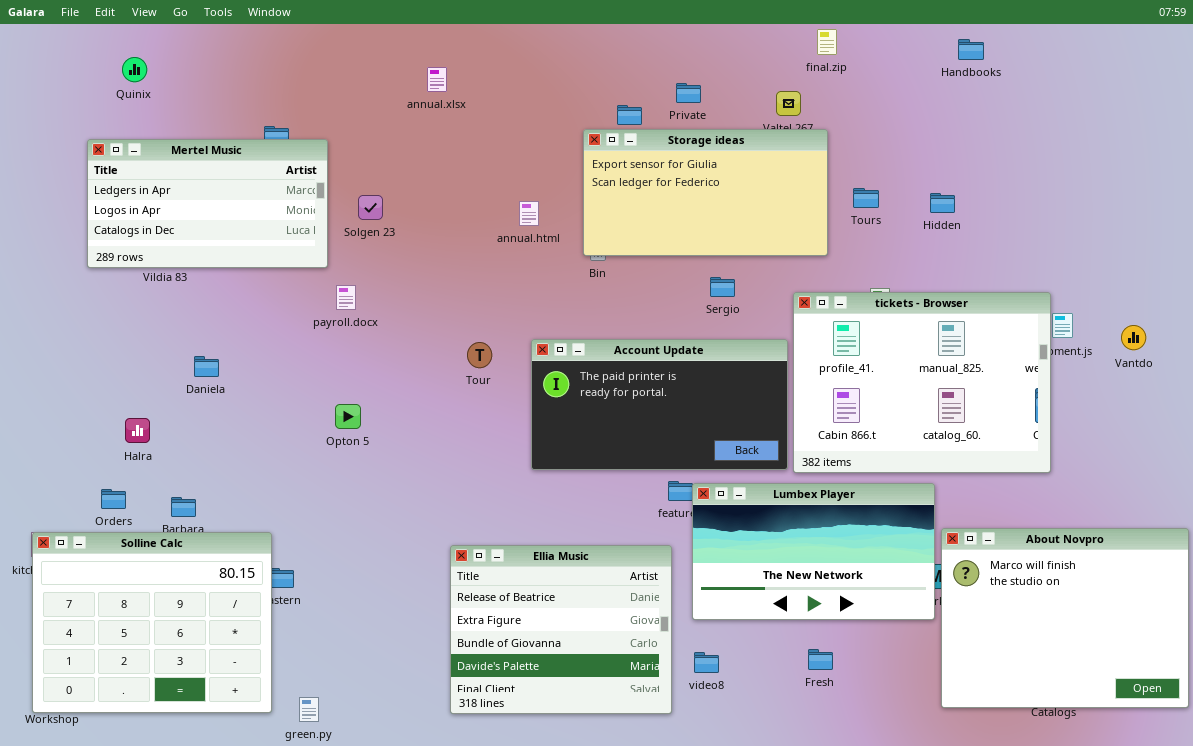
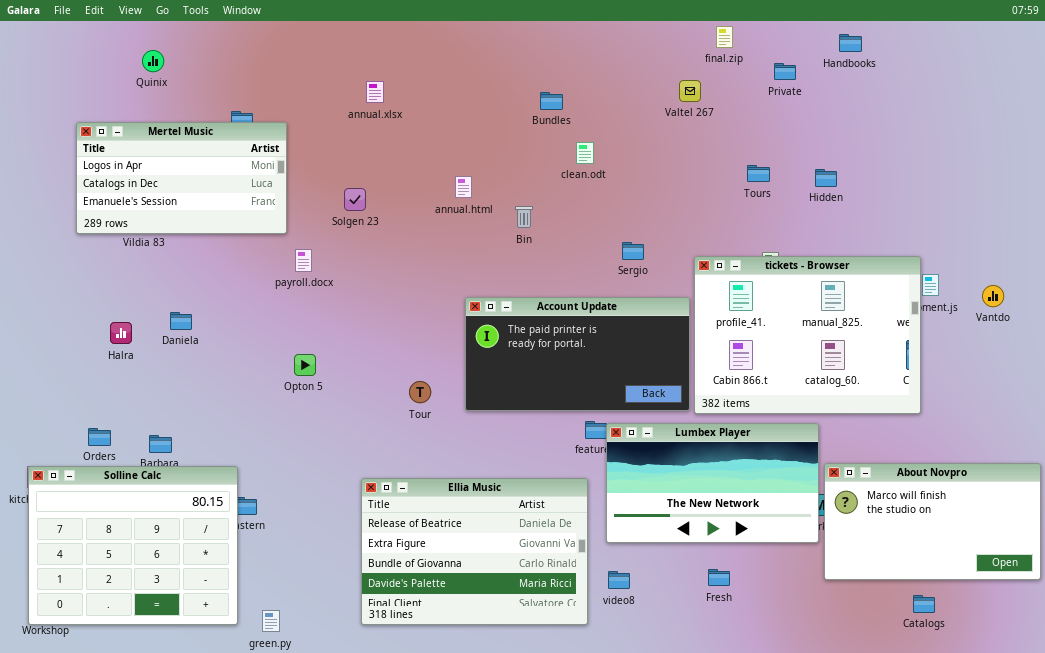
Quinix: [122,57,147,82] -> [142,50,164,72], moved
annual.xlsx: [427,67,447,92] -> [366,81,384,103], moved
Private: [676,83,701,103] -> [774,63,796,80], moved
Storage ideas: [583,129,828,256] -> none, closed
Mertel Music: [87,139,328,268] -> [76,122,287,234], scrolled down 1 row
Solgen 23: [358,195,383,220] -> [344,188,366,211], moved
Tour: [467,342,492,368] -> [409,381,431,403], moved
Halra: [125,418,150,443] -> [110,322,132,344], moved
About Novpro: [941,528,1189,708] -> [824,463,1041,580], resized
Ellia Music: [450,545,672,714] -> [361,478,588,625], resized

